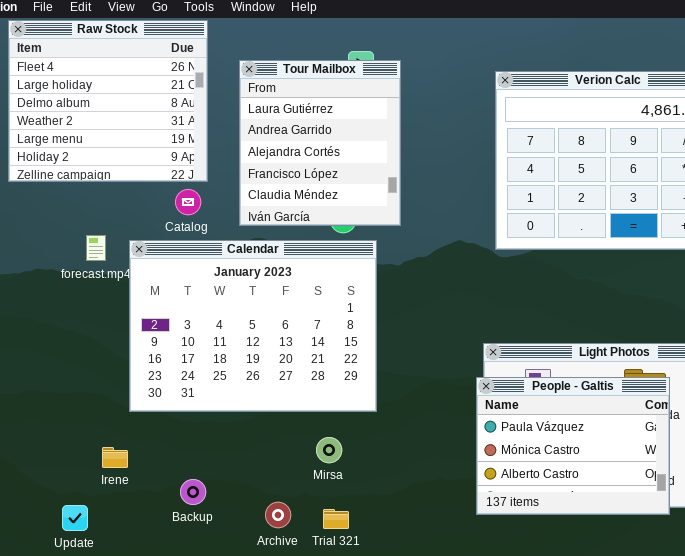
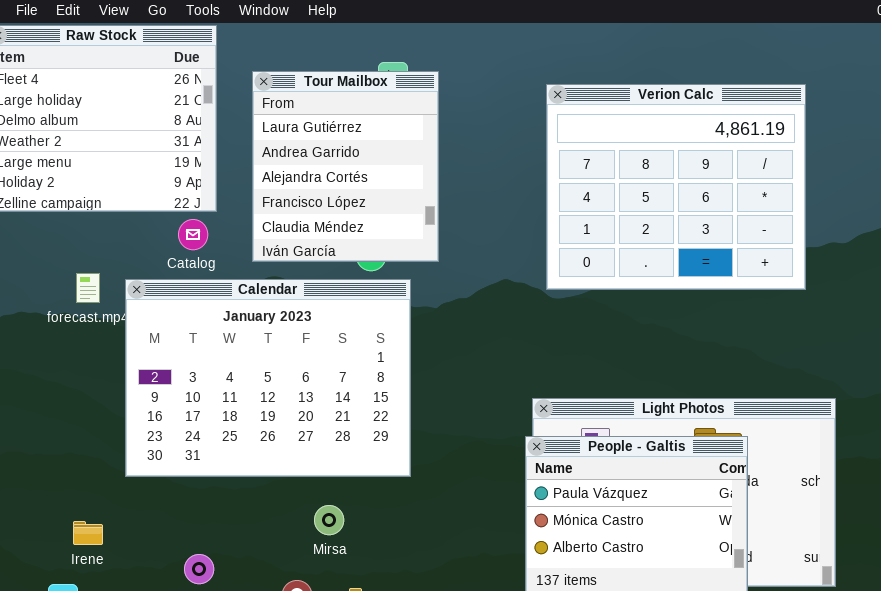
Mirsa: [316,437,342,463] -> [314,505,344,535], moved
Irene: [102,447,128,468] -> [73,521,103,545], moved

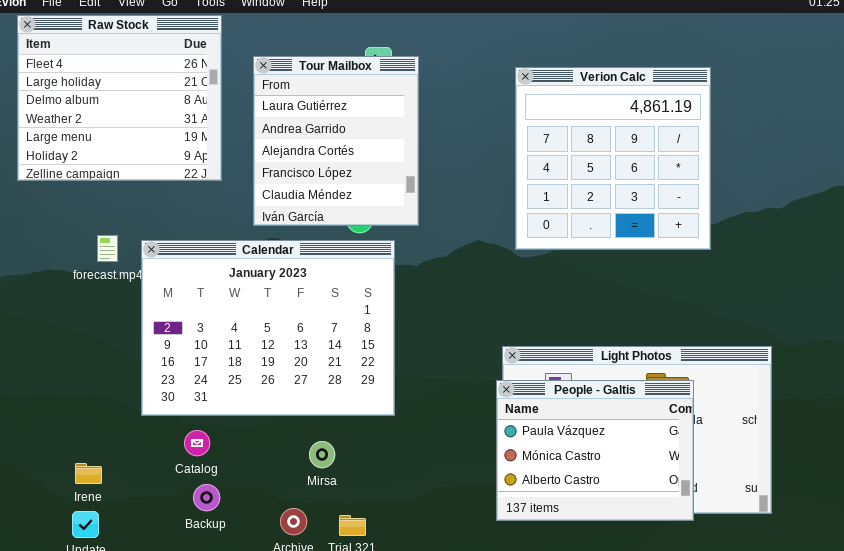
Verion Calc: [546,84,806,290] -> [515,67,711,250], resized
Catalog: [178,219,208,250] -> [184,430,210,456], moved
Irene: [73,521,103,545] -> [75,463,102,484], moved

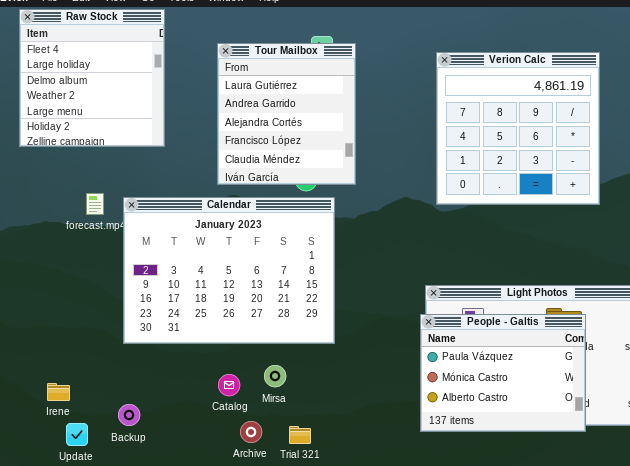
Raw Stock: [17,15,222,181] -> [19,9,165,147], resized
Catalog: [184,430,210,456] -> [218,374,240,396], moved
Irene: [75,463,102,484] -> [47,383,70,401], moved
Backup: [193,484,220,511] -> [118,404,140,426], moved

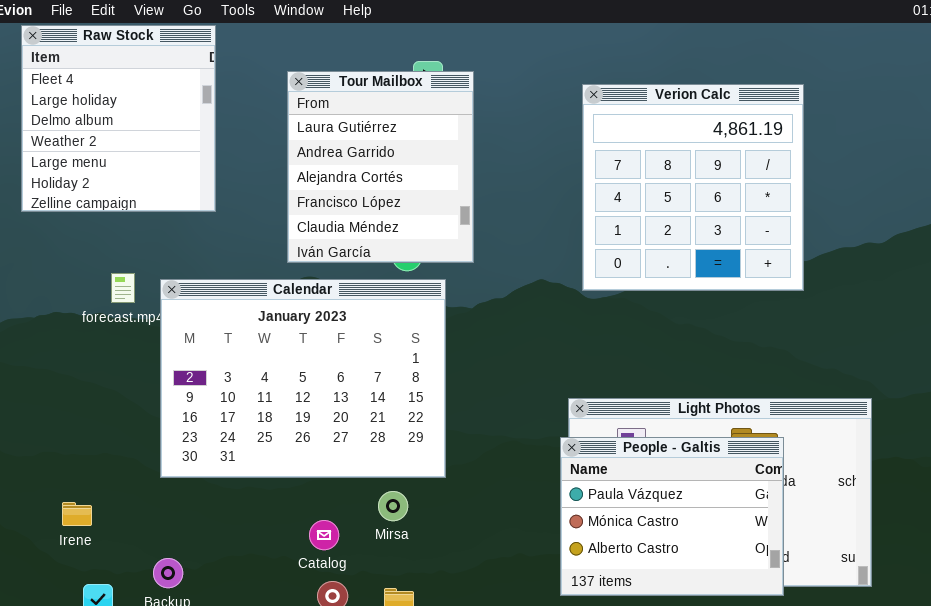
Mirsa: [264,365,286,387] -> [378,491,408,521], moved
Catalog: [218,374,240,396] -> [309,520,339,550], moved
Irene: [47,383,70,401] -> [62,502,92,526], moved

